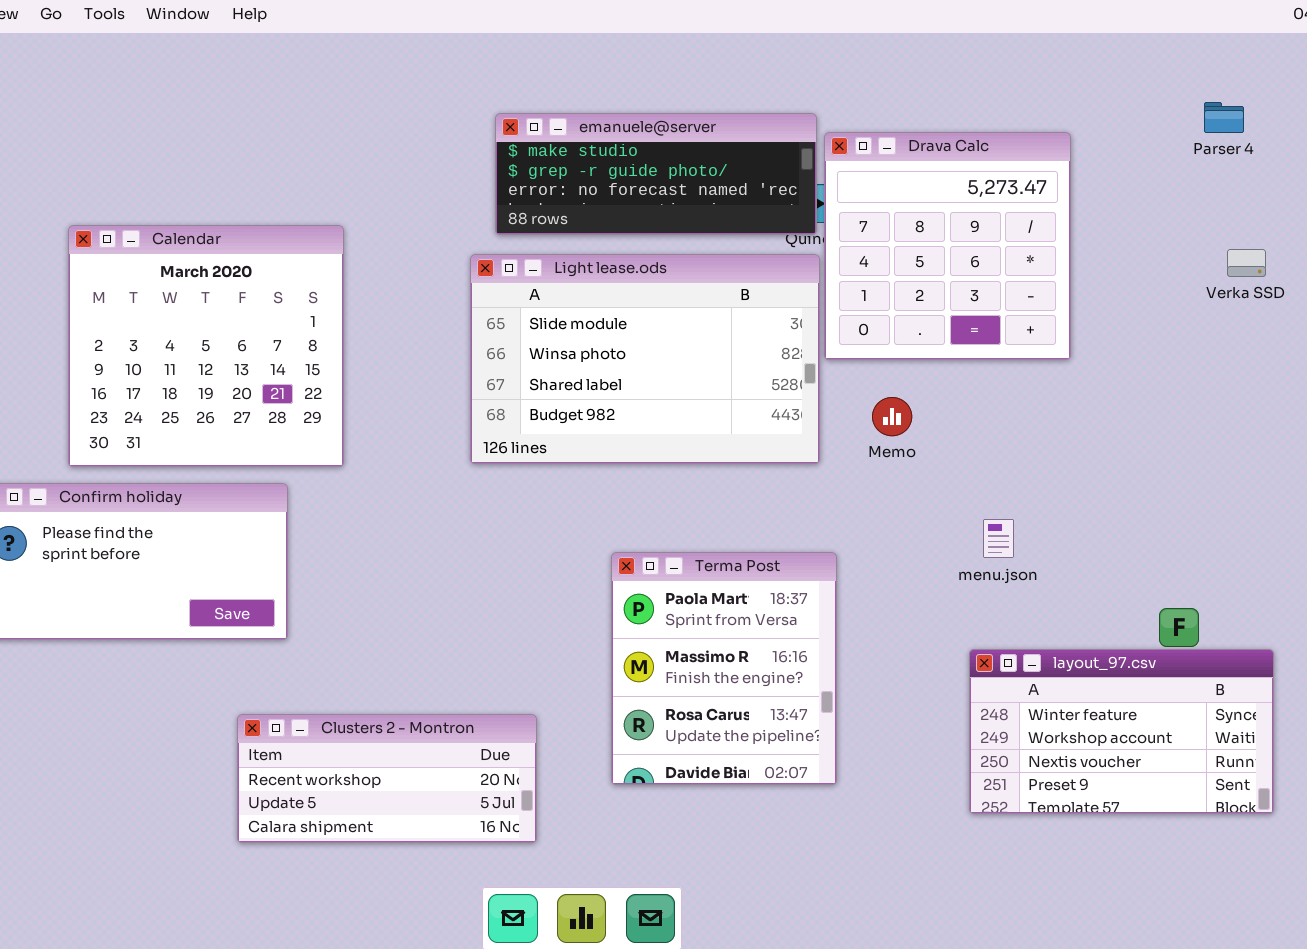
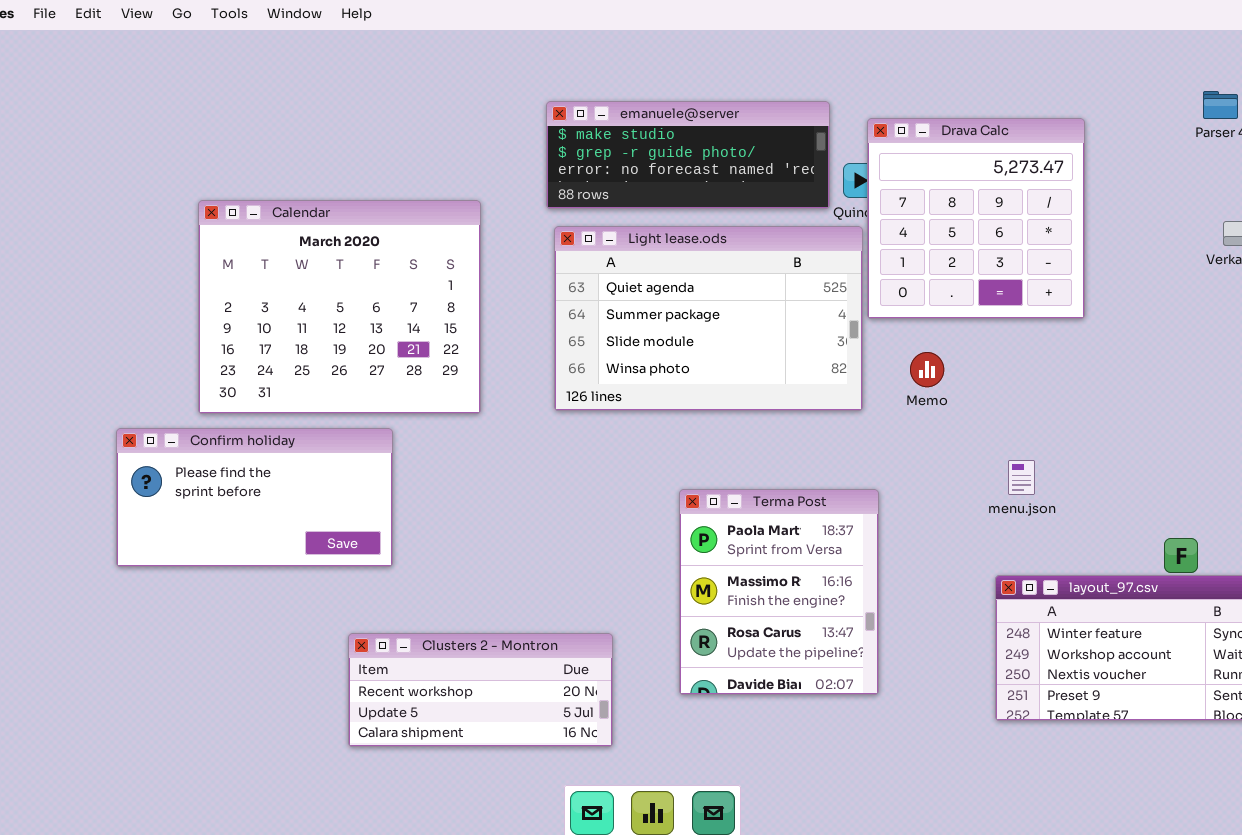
emanuele@server: [495,113,817,235] -> [546,101,830,209], moved
Calendar: [68,225,344,467] -> [198,200,481,414], resized
Light lease.ods: [470,254,820,464] -> [554,226,863,411], scrolled up 2 rows

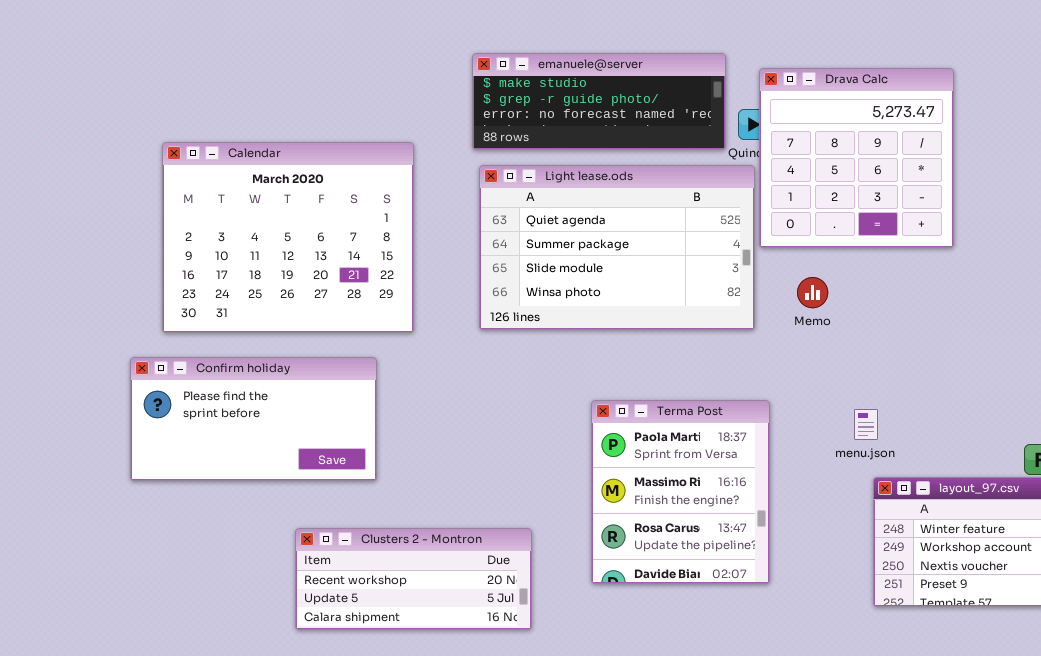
Confirm holiday: [116,428,393,567] -> [130,357,377,481], moved
menu.json: [1008,460,1035,495] -> [854,409,878,440], moved

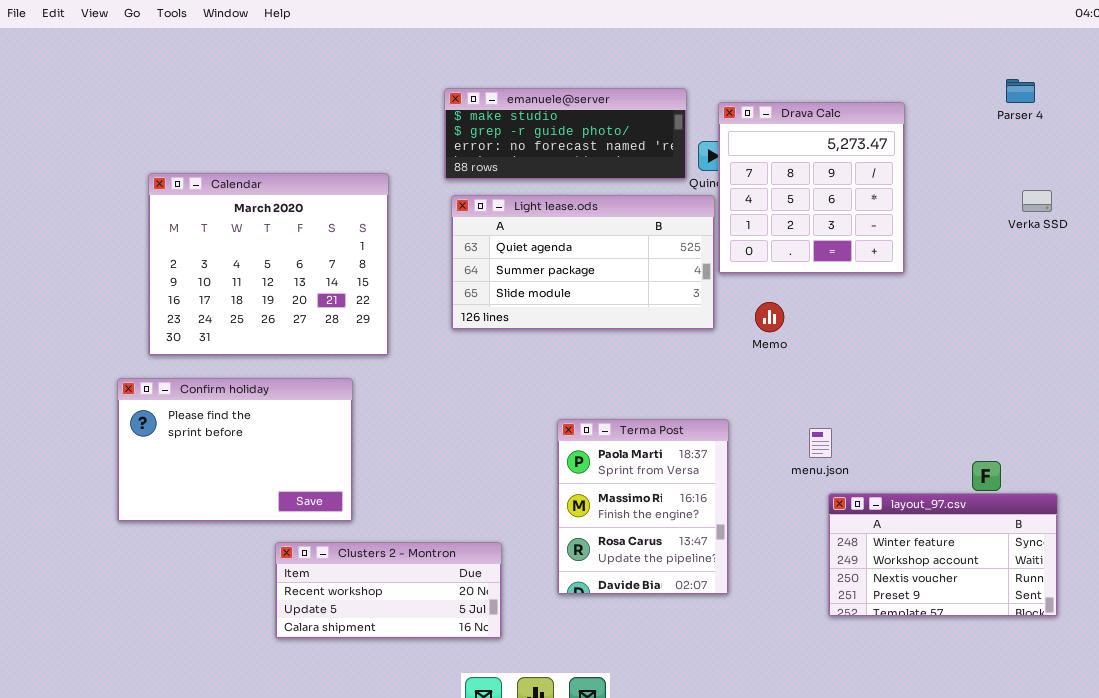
Light lease.ods: [479,165,755,330] -> [451,195,715,330], resized
Confirm holiday: [130,357,377,481] -> [117,378,353,522], resized

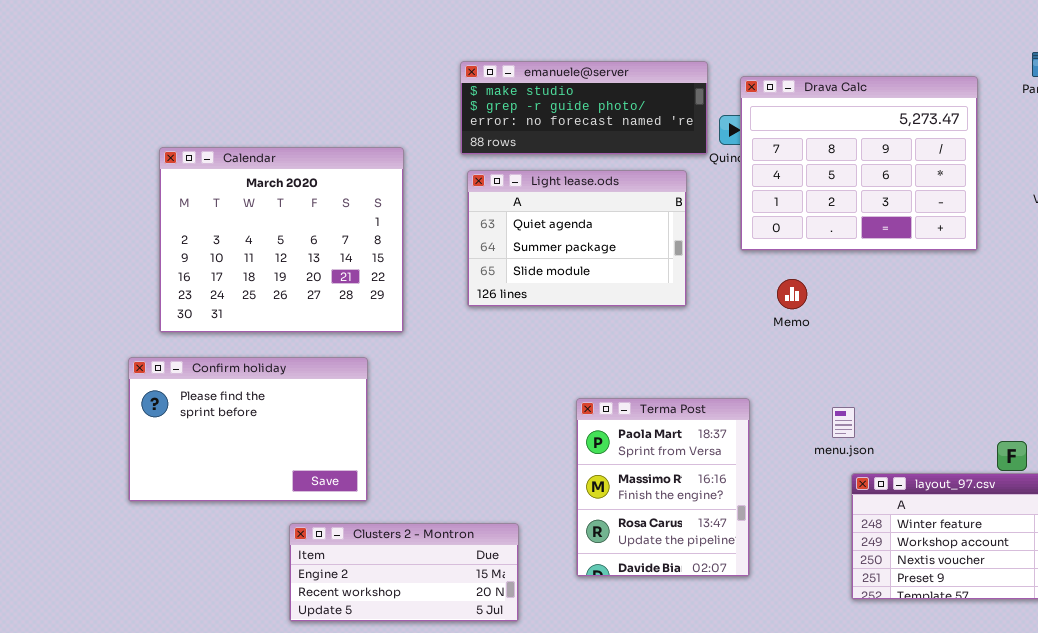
Drava Calc: [718,102,905,274] -> [740,76,978,251], resized
Light lease.ods: [451,195,715,330] -> [467,170,687,307], resized
Clusters 2 - Montron: [275,542,502,639] -> [289,523,519,622], scrolled up 1 row

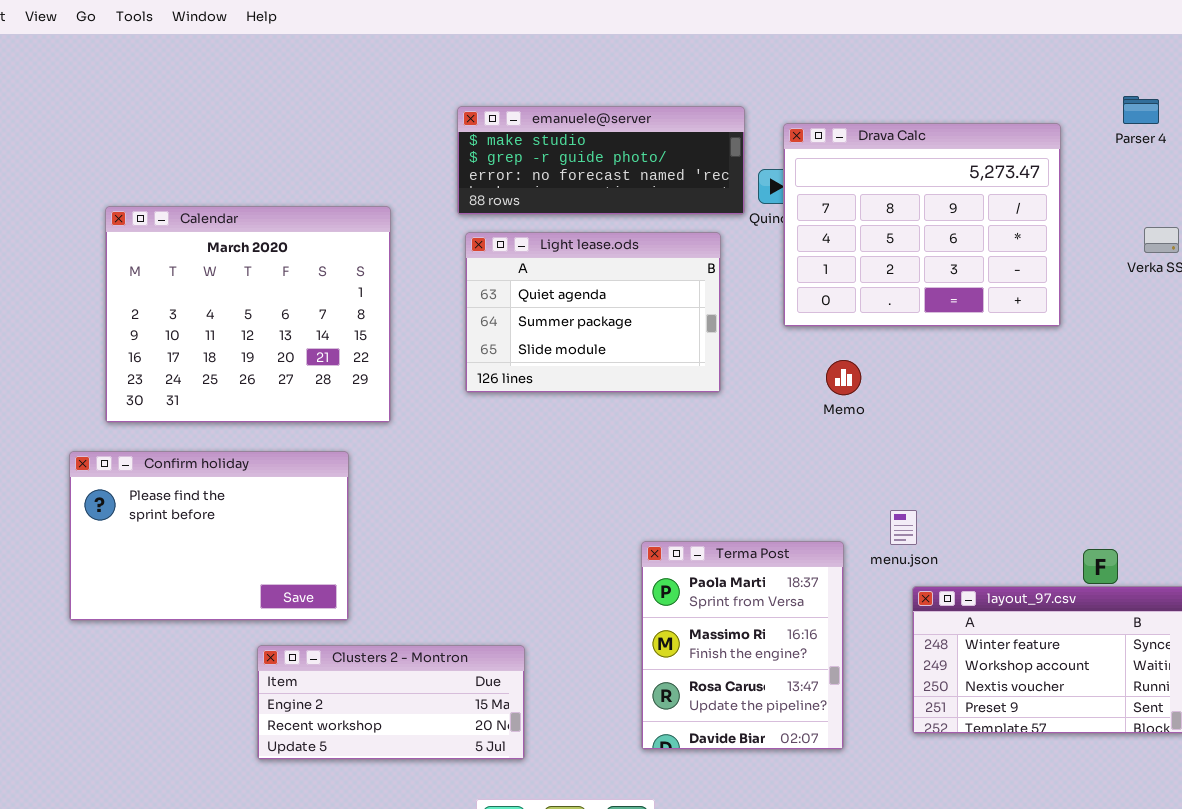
Terma Post: [576,398,750,577] -> [641,541,844,750], moved

